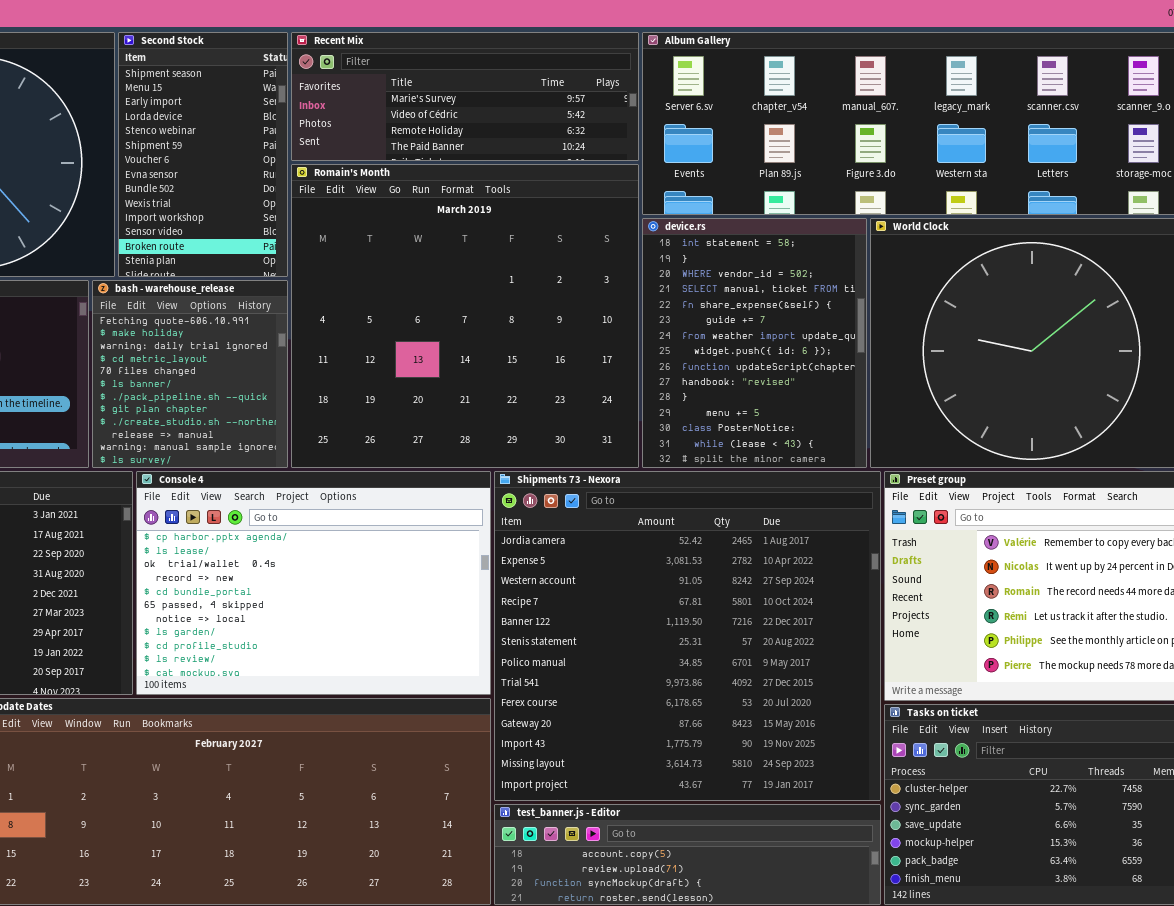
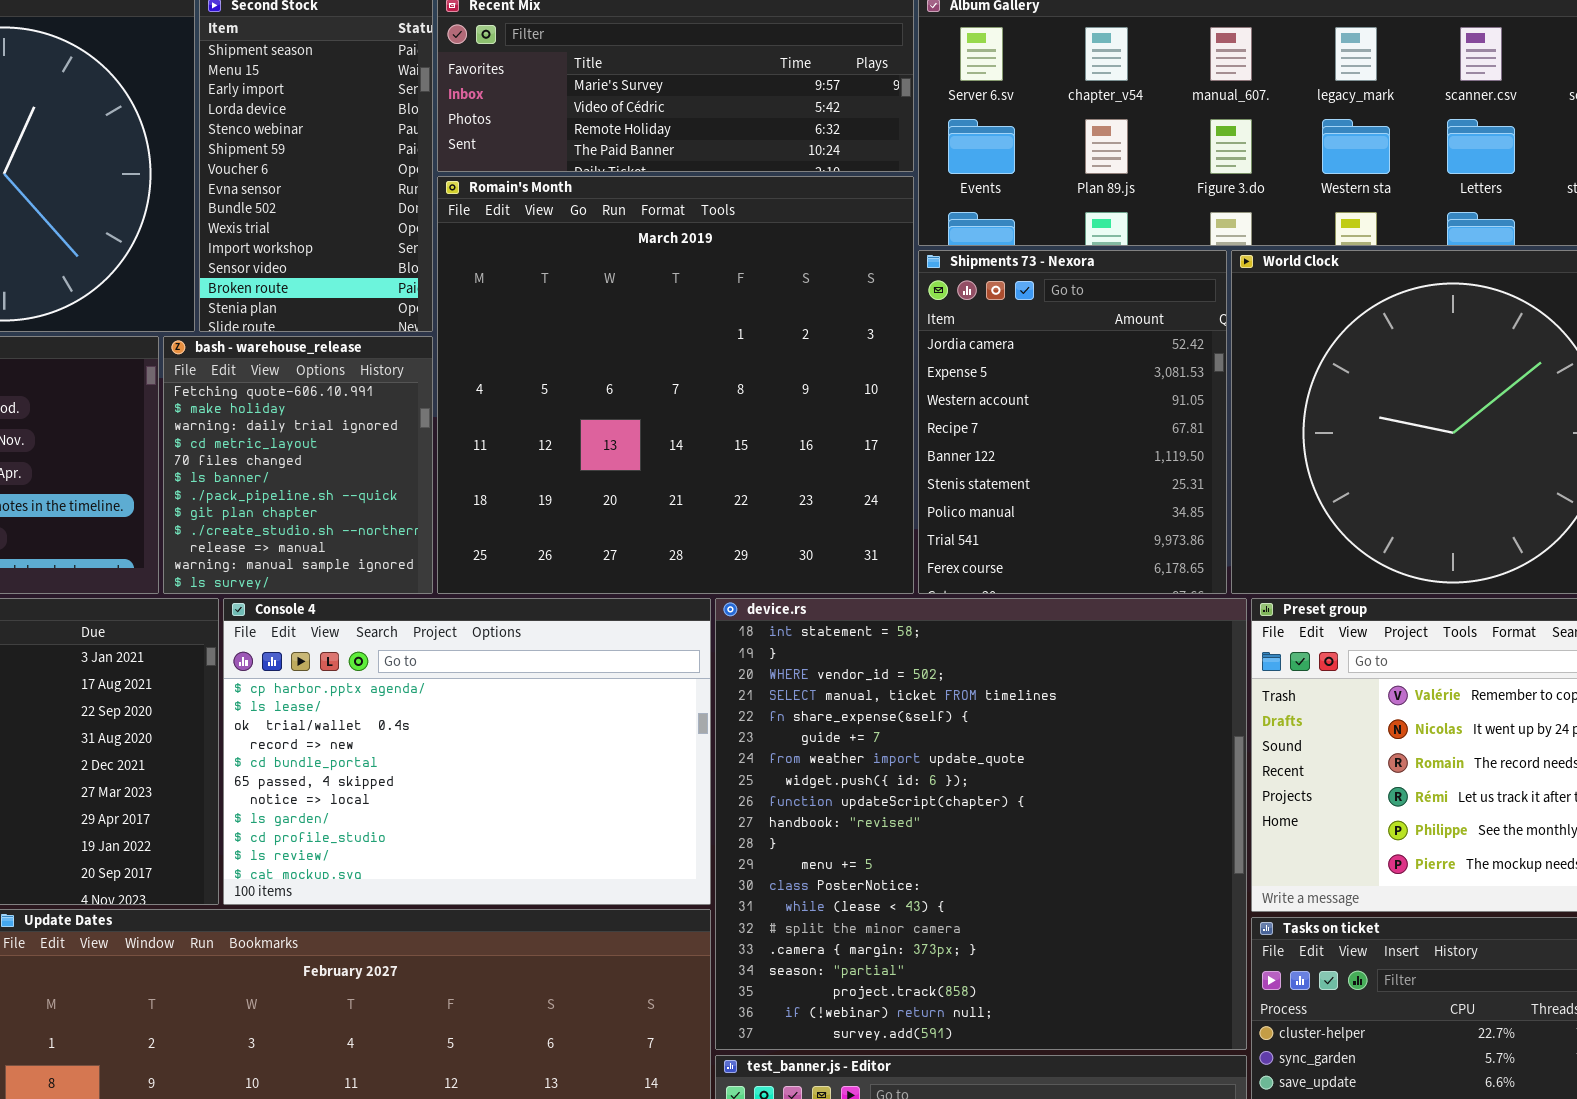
device.rs: [642,218,867,468] -> [715,598,1247,1050], moved, resized
Shipments 73 - Nexora: [494,471,881,801] -> [918,250,1227,594], moved, resized

